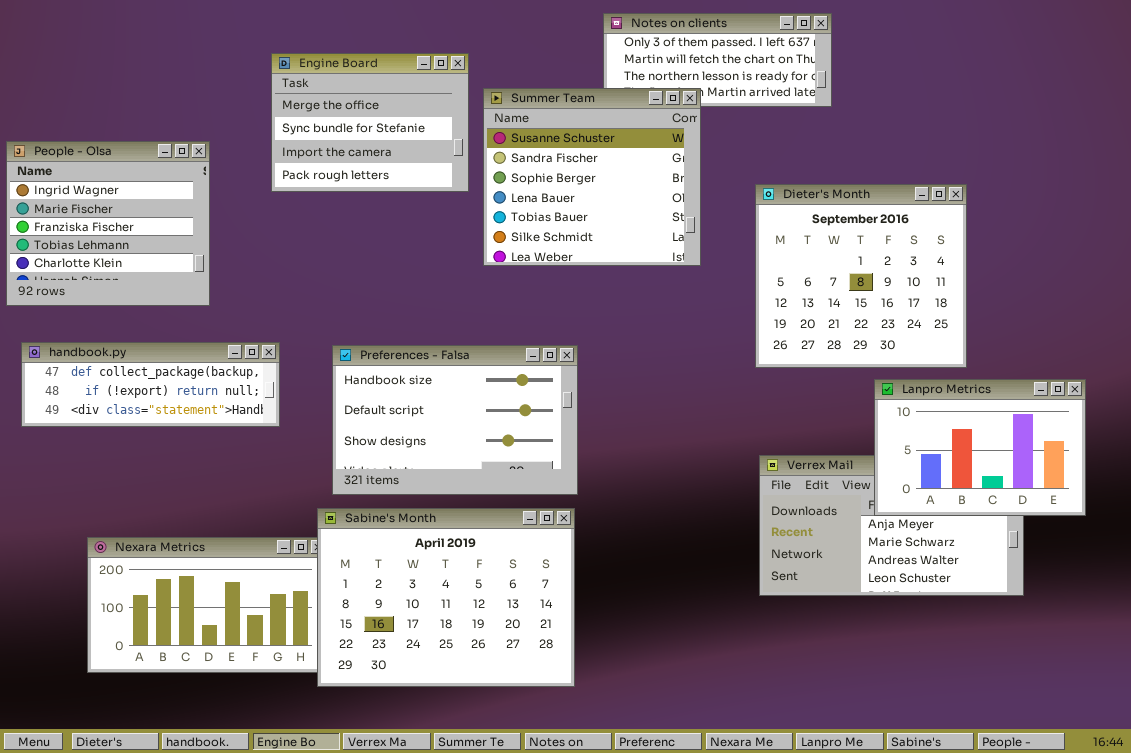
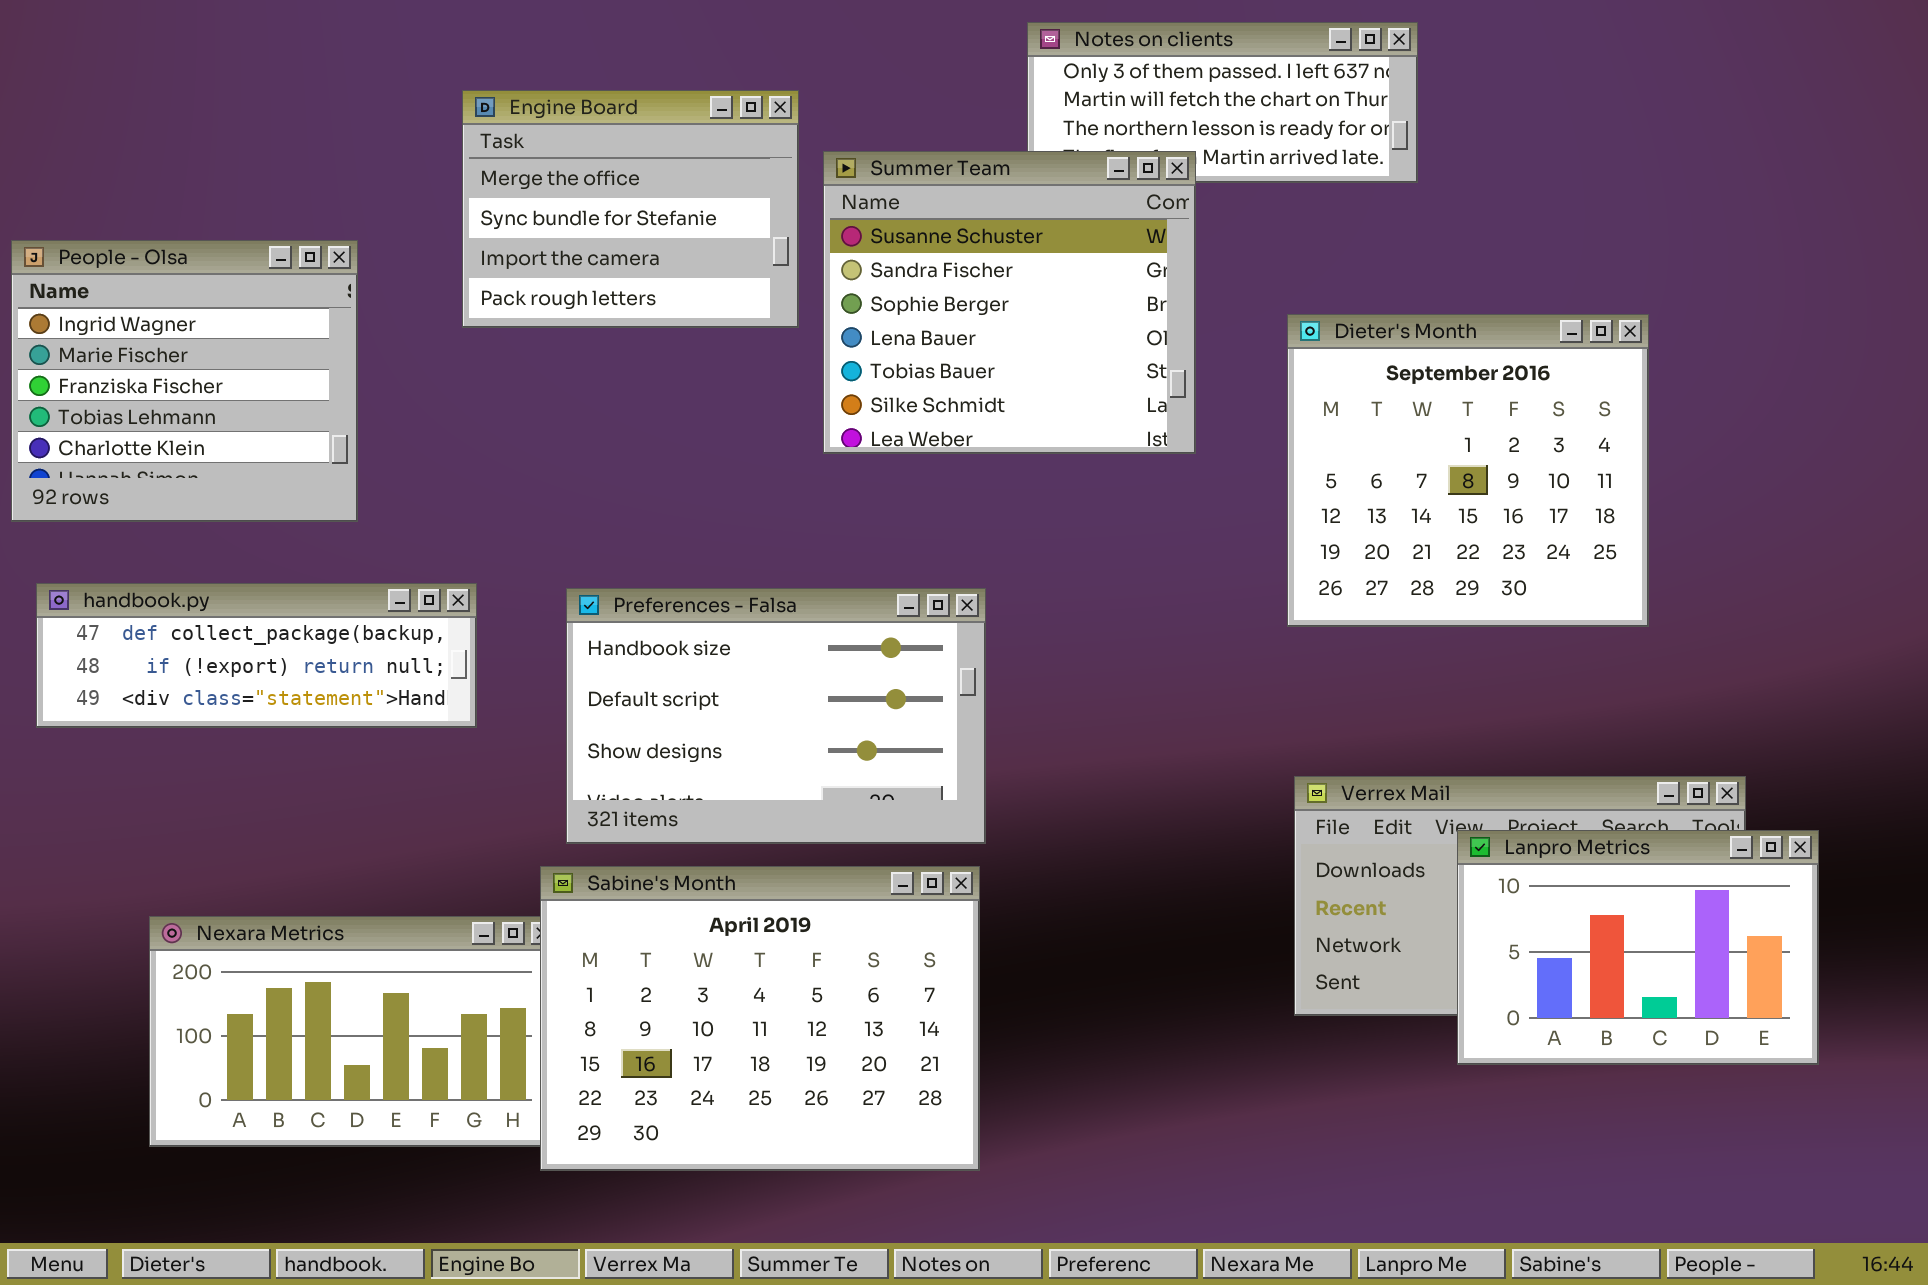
Lanpro Metrics: [874,379,1086,516] -> [1457,830,1819,1065], moved

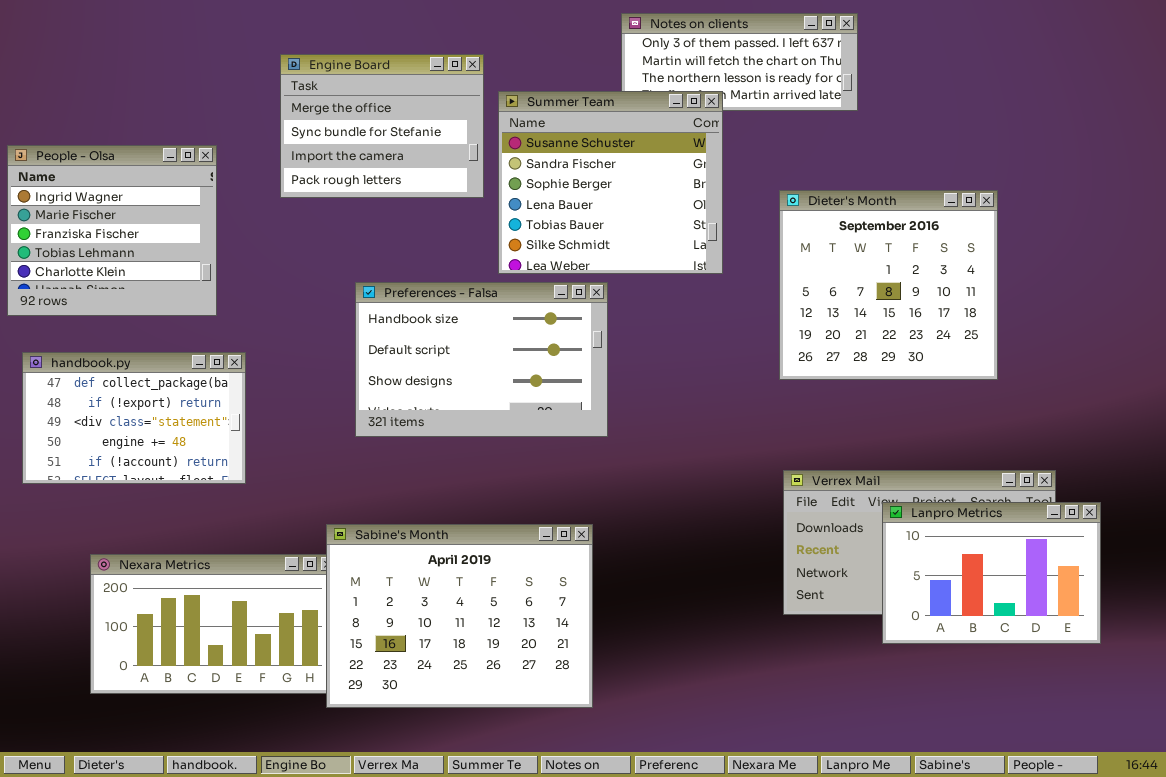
handbook.py: [36,583,477,728] -> [22,352,246,484], resized
Preferences - Falsa: [566,588,986,844] -> [355,282,608,437], moved

